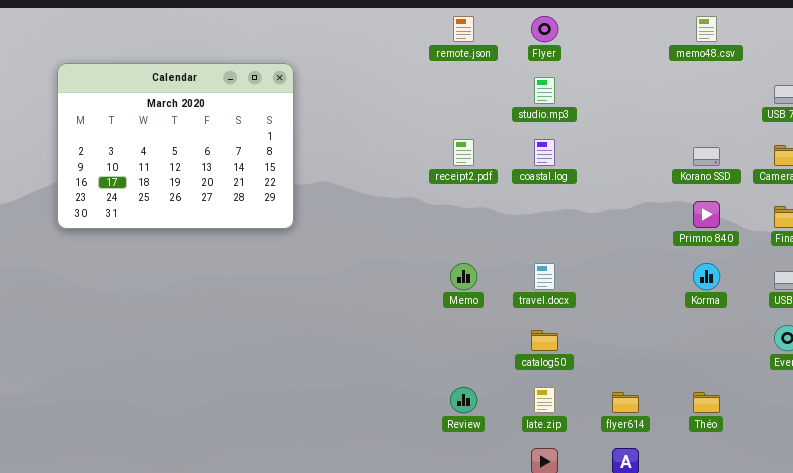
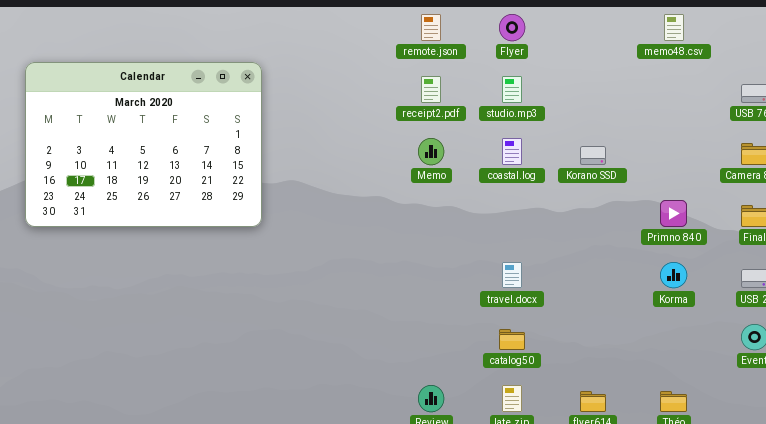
receipt2.pdf: [453,139,474,166] -> [421,76,441,103], moved
Korano SSD: [693,147,720,166] -> [580,146,606,165], moved
Memo: [450,263,477,290] -> [418,138,444,165], moved

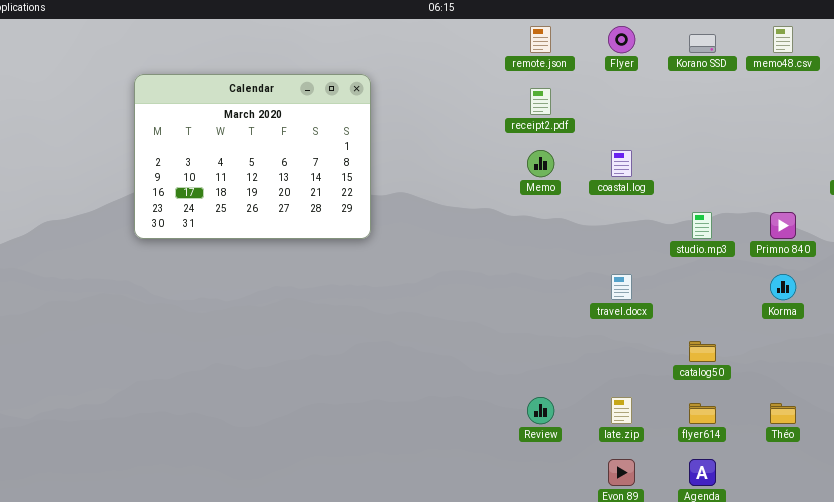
studio.mp3: [502,76,522,103] -> [692,212,712,239], moved
Korano SSD: [580,146,606,165] -> [689,34,716,53], moved
catalog50: [499,329,525,350] -> [689,341,716,362], moved

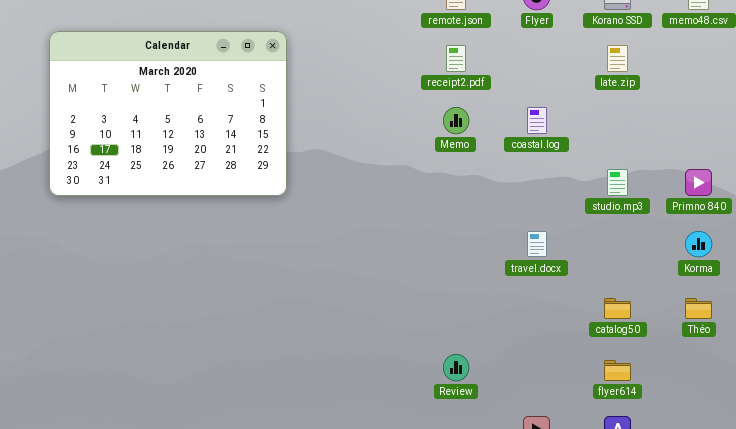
late.zip: [611,397,632,424] -> [607,45,628,72], moved
Théo: [770,403,796,424] -> [685,298,712,319], moved

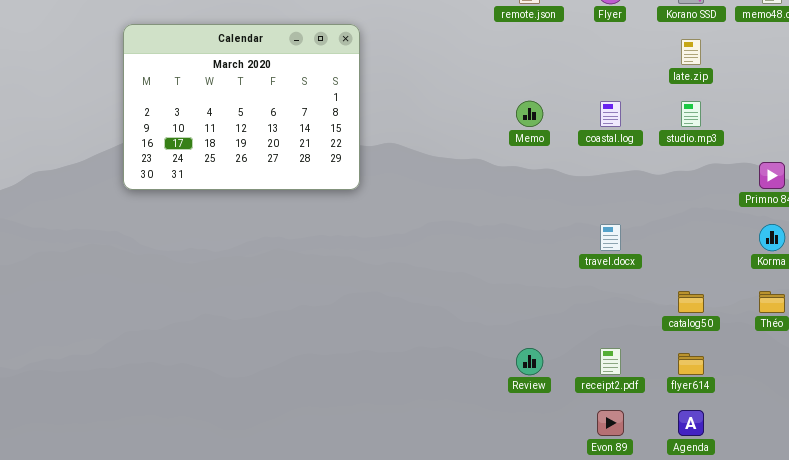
receipt2.pdf: [446,45,466,72] -> [600,348,621,375], moved
studio.mp3: [607,169,628,196] -> [681,101,701,127], moved

